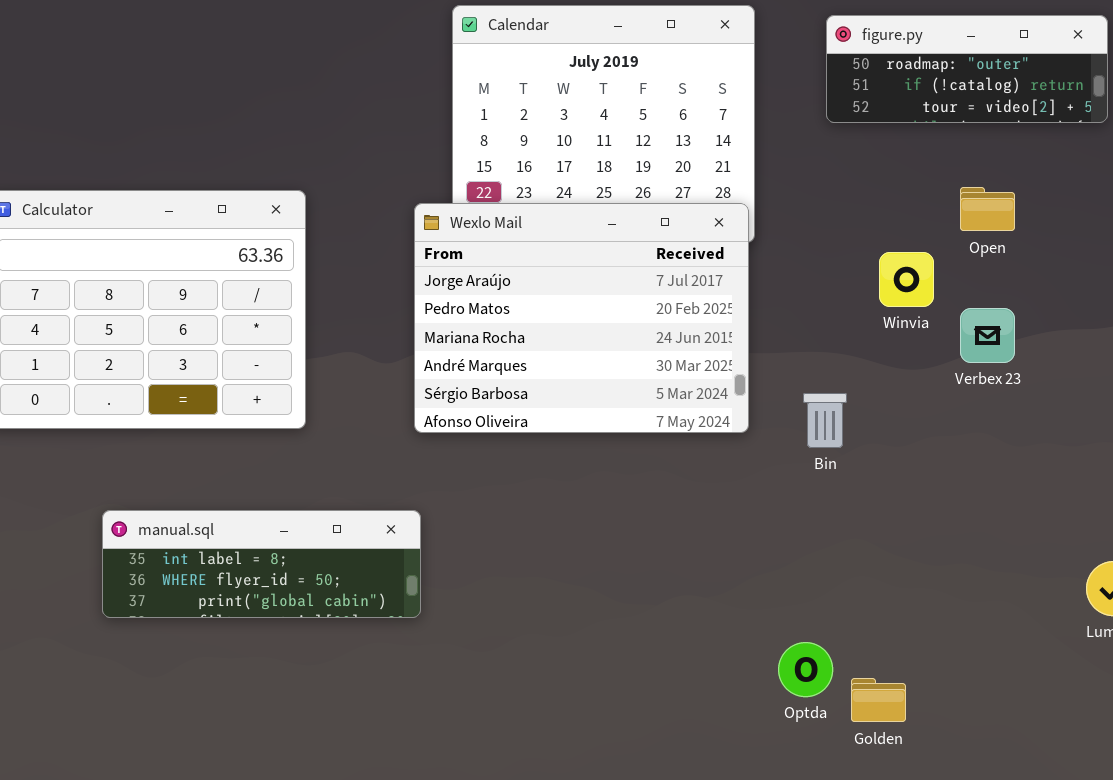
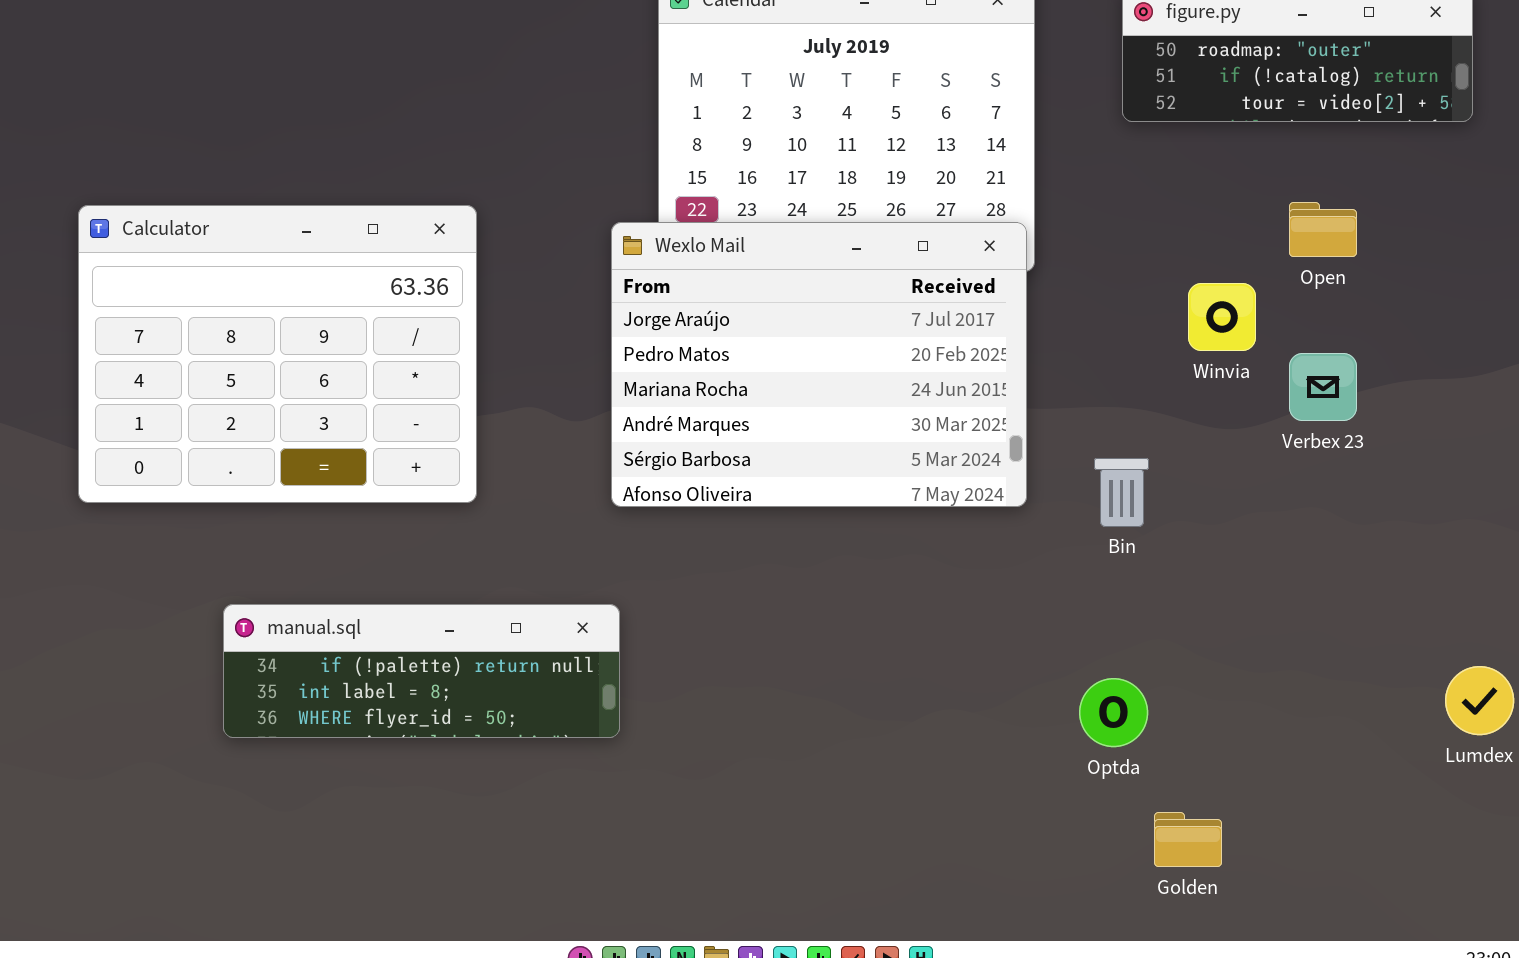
manual.sql: [102,510,421,618] -> [223,604,620,738], scrolled up 1 row
Optda: [778,642,833,697] -> [1079,678,1148,747], moved

